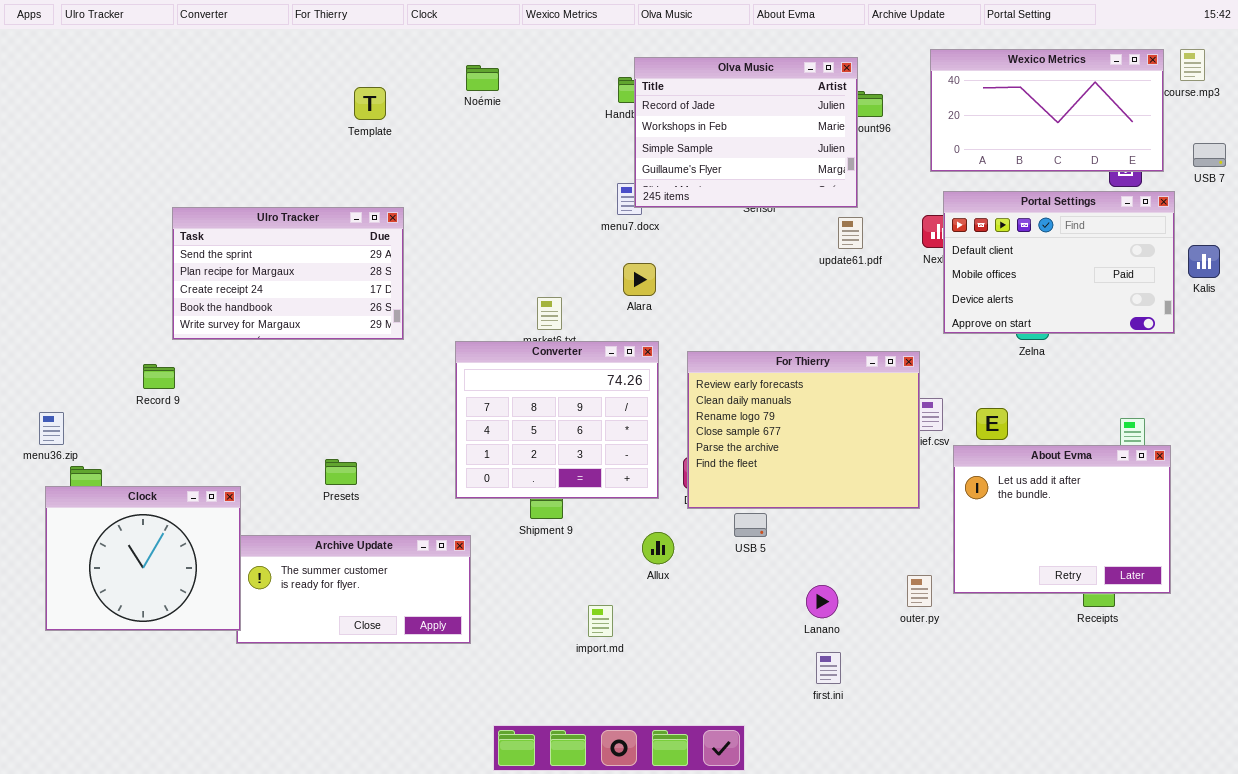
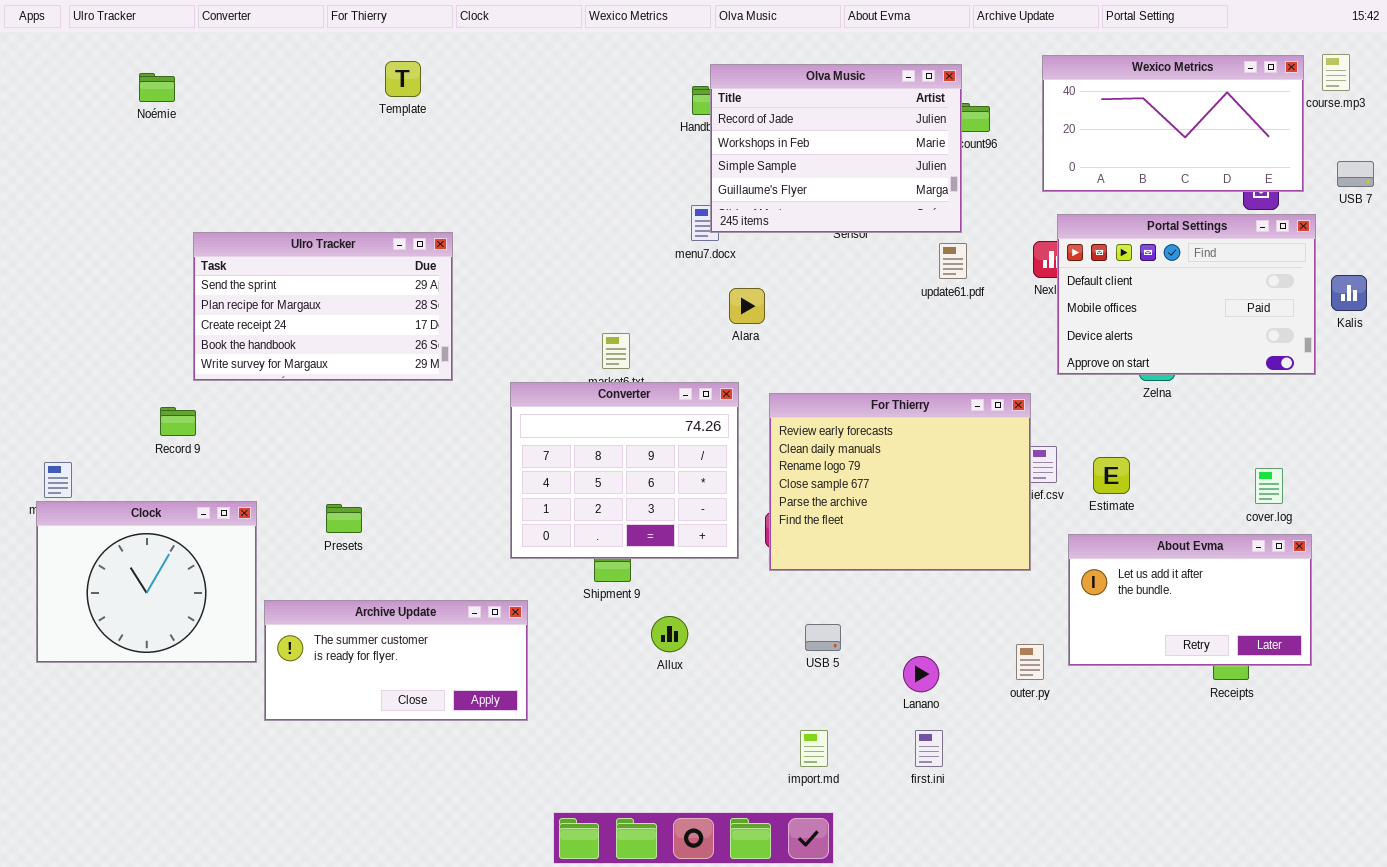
Noémie: [466,65,499,91] -> [139,73,175,102], moved
Template: [354,87,386,120] -> [385,61,421,97], moved
Alara: [623,263,656,296] -> [729,288,765,324], moved
About Evma: [953,445,1171,594] -> [1068,534,1312,666], resized
Presets: [325,459,357,485] -> [326,504,362,533], moved
Clock: [45,486,241,631] -> [36,501,257,663], moved
USB 5: [734,513,767,537] -> [805,624,841,651], moved
Allux: [642,532,674,564] -> [651,616,688,652], moved
import.md: [588,605,613,637] -> [800,730,828,767], moved

